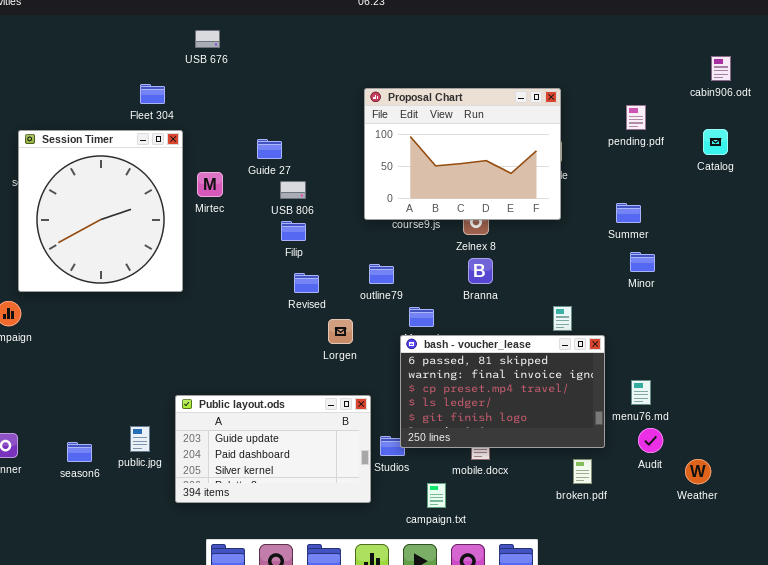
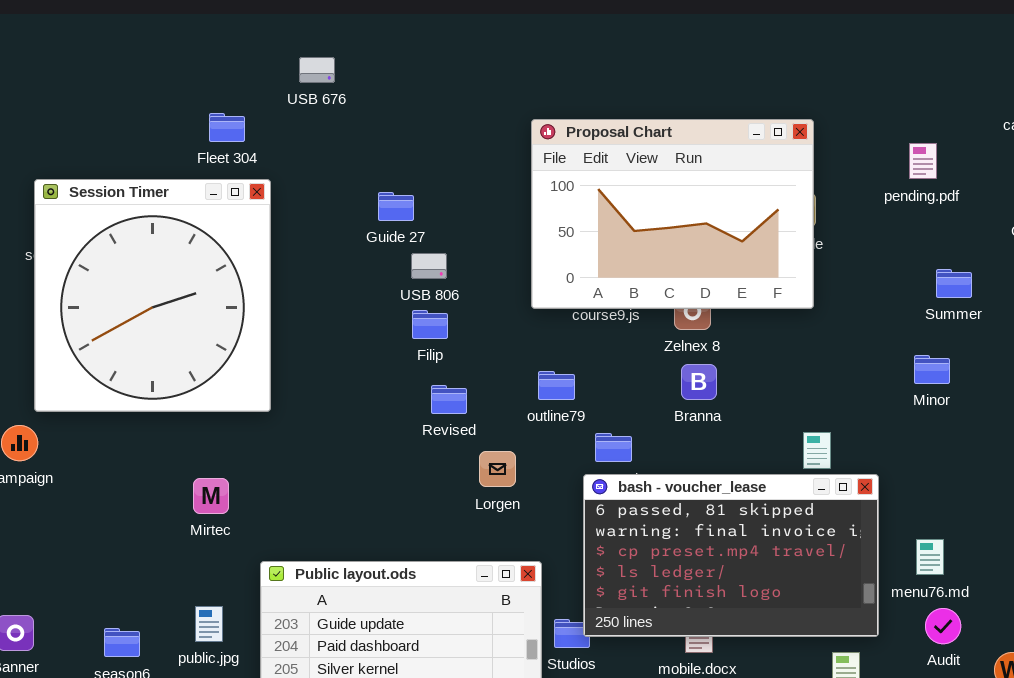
USB 676: [195,30,220,48] -> [299,57,335,83], moved
Mirtec: [197,172,223,197] -> [193,478,229,514], moved
Summer: [616,203,641,223] -> [936,269,972,298], moved

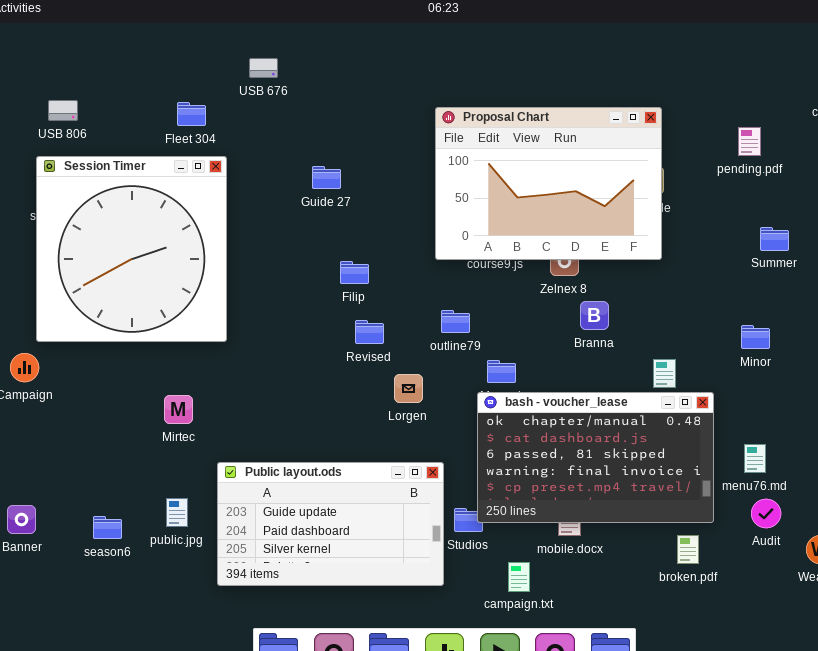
USB 806: [411,253,447,279] -> [48,100,78,121], moved
Minor: [914,355,950,384] -> [741,325,770,349], moved
Branna: [681,364,717,400] -> [580,301,609,330], moved
bash - voucher_lease: [583,474,879,637] -> [477,392,714,523], scrolled up 2 rows

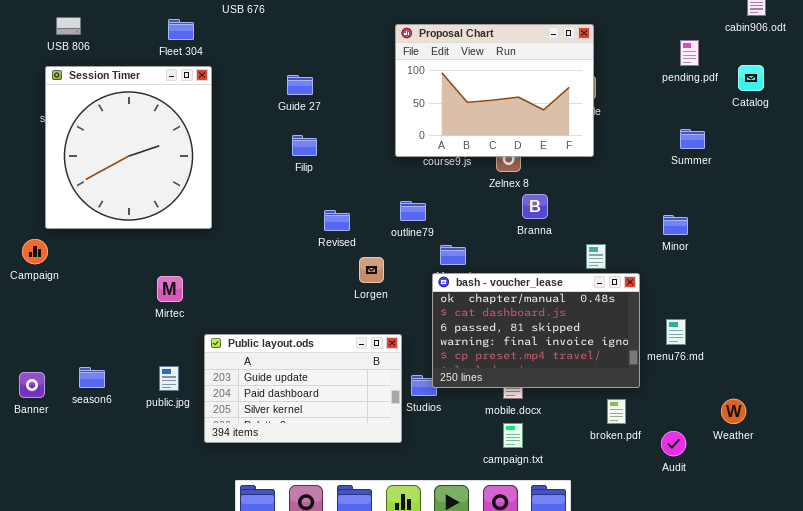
pending.pdf: [738,127,761,156] -> [680,40,699,66], moved
Filip: [340,261,369,284] -> [292,135,317,156], moved
Audit: [751,499,781,528] -> [661,431,686,456], moved
season6: [93,516,122,539] -> [79,367,105,388], moved
campaign.txt: [508,562,530,592] -> [503,423,523,448], moved

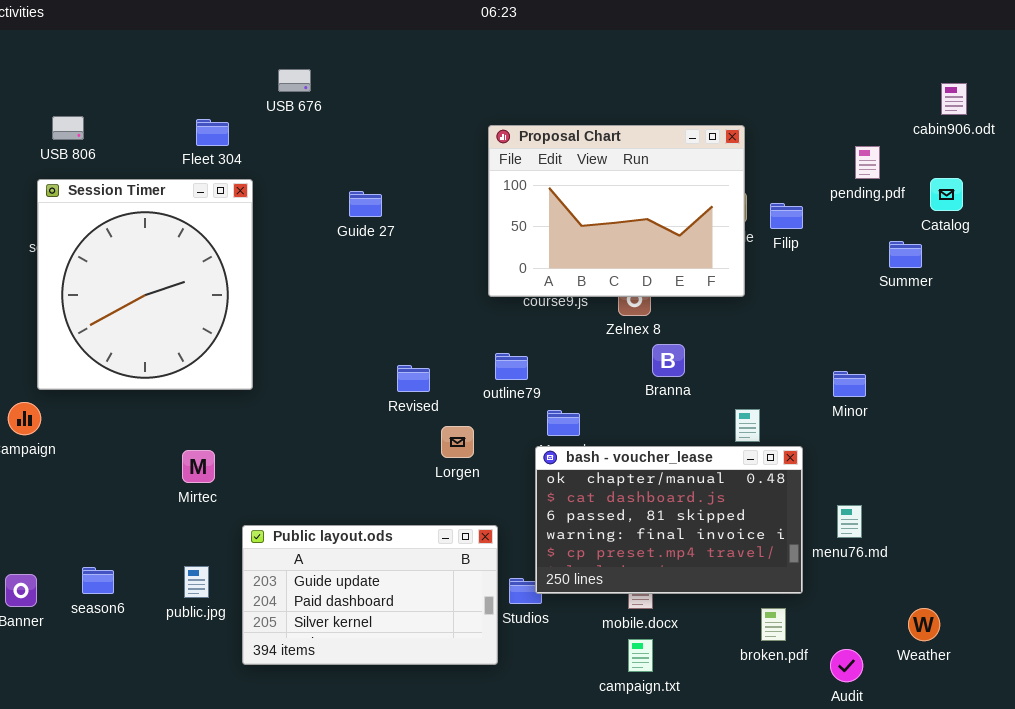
Summer: [680,129,705,149] -> [889,241,922,268], moved
Filip: [292,135,317,156] -> [770,203,803,229], moved

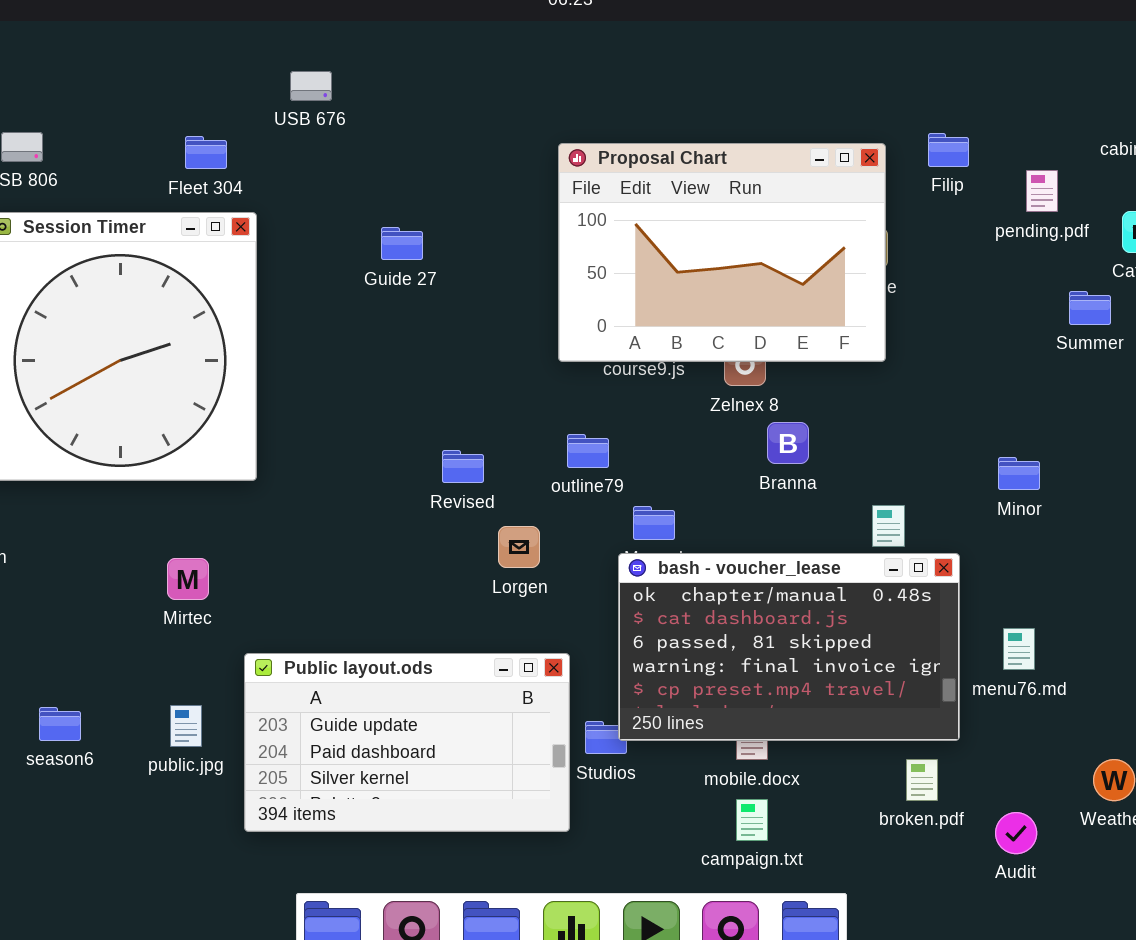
Filip: [770,203,803,229] -> [928,133,969,167], moved

